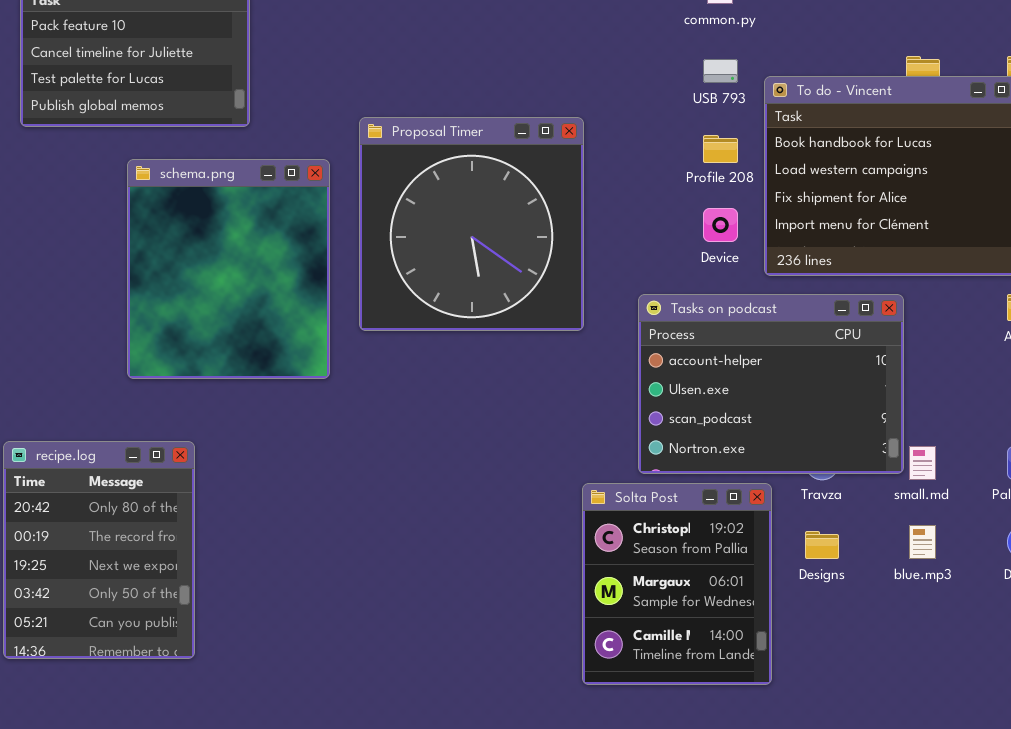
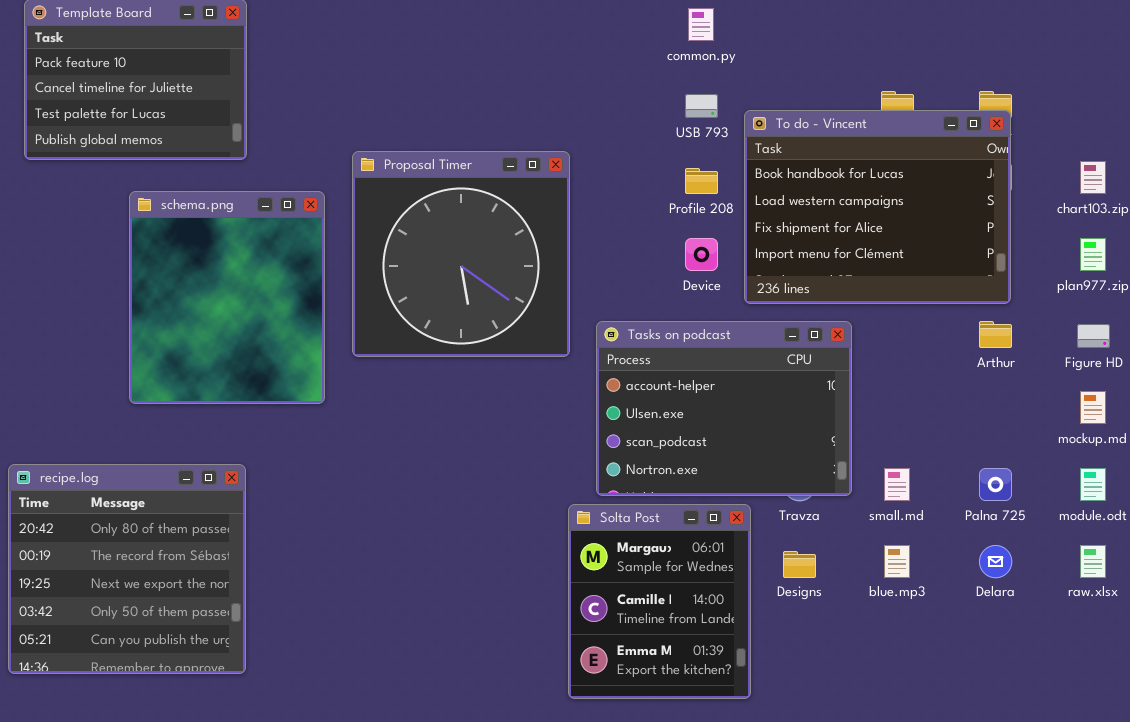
Tasks on podcast: [638,294,904,474] -> [596,321,852,496], moved
recipe.log: [3,441,195,659] -> [8,464,246,674], resized
Solta Post: [582,483,772,685] -> [568,504,751,699], scrolled down 1 row

